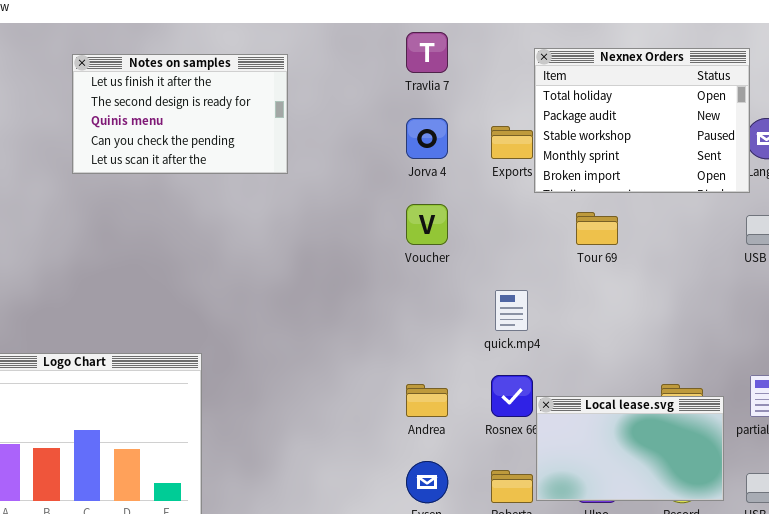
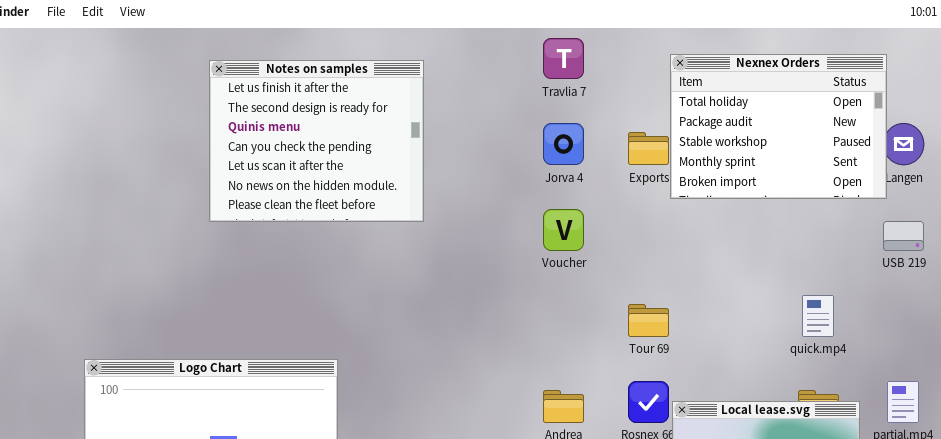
Notes on samples: [72,54,288,174] -> [209,60,424,222], resized
Tour 69: [576,212,618,245] -> [628,304,669,337], moved
quick.mp4: [495,290,528,331] -> [802,295,834,337], moved

